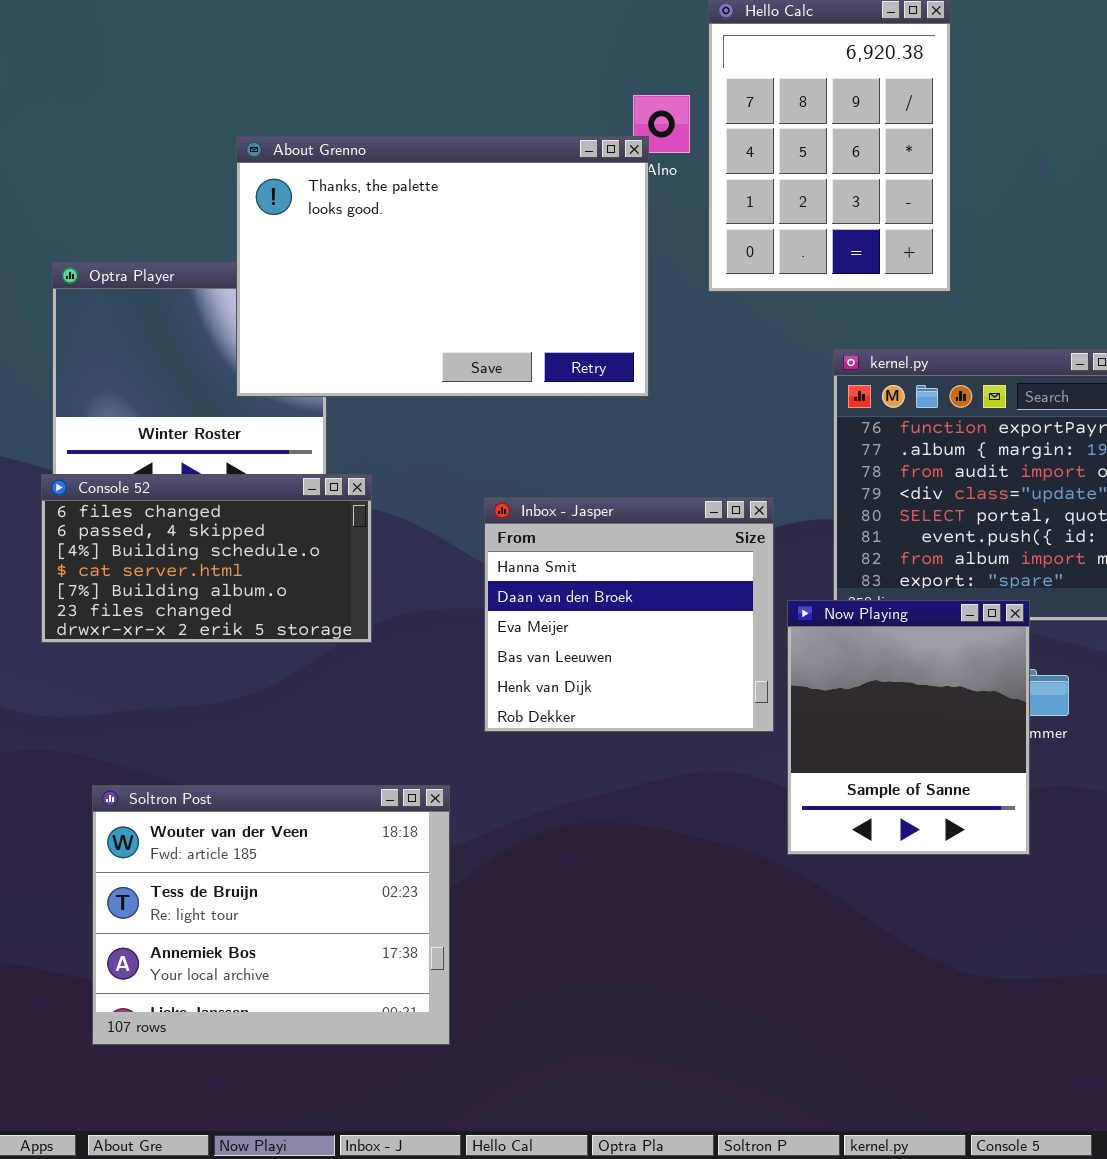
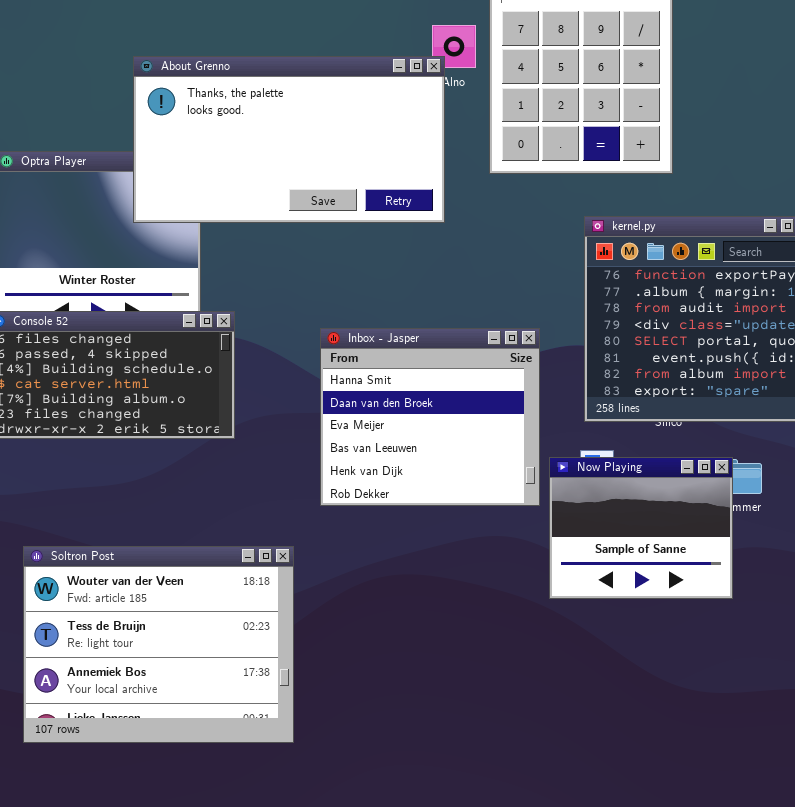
About Grenno: [236,136,649,397] -> [133,56,445,223], resized
Now Playing: [787,600,1030,855] -> [549,457,733,599], resized

